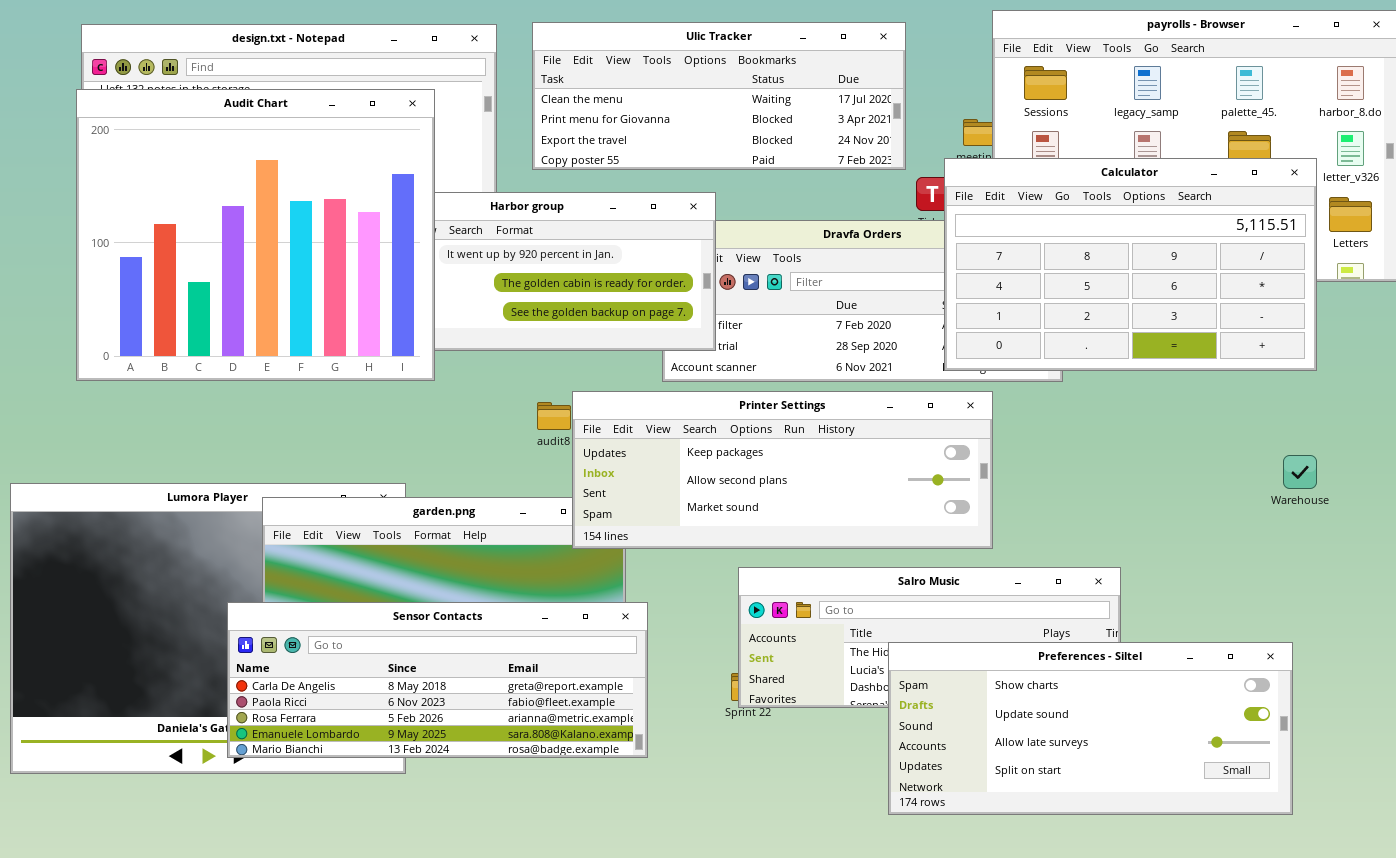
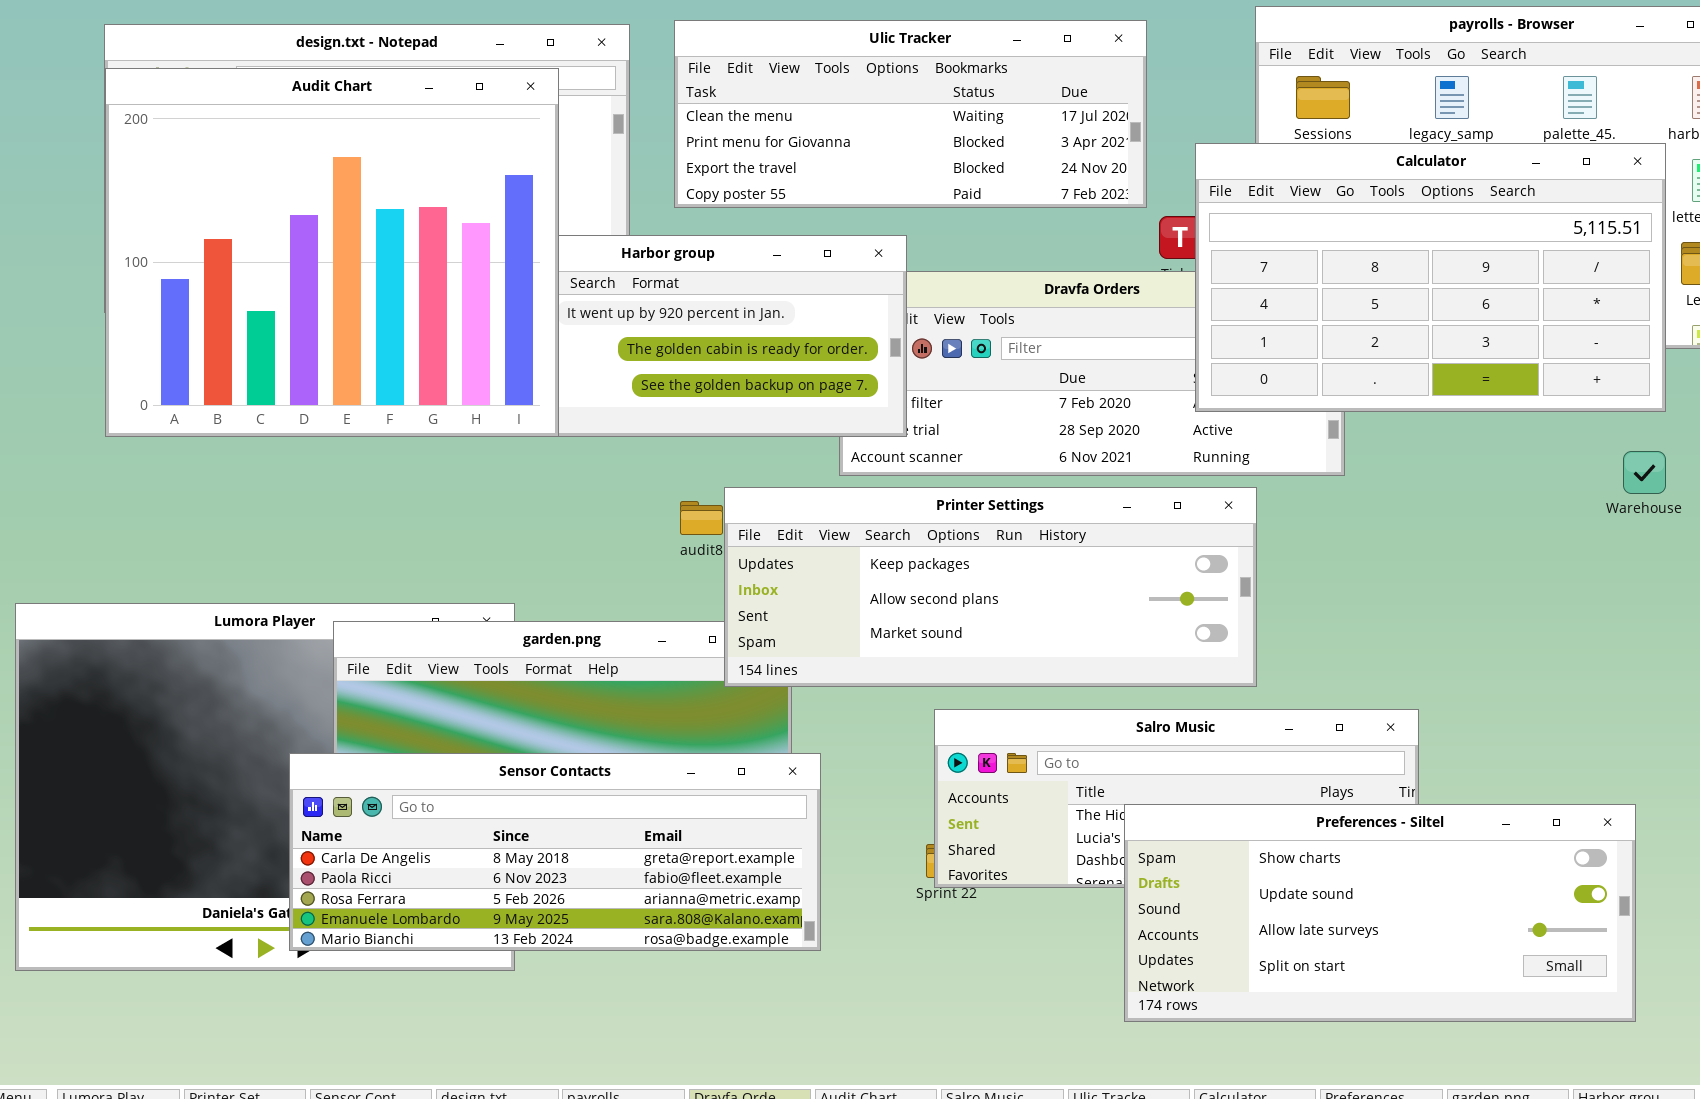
Audit Chart: [76,89,435,381] -> [105,68,559,437], moved
Calculator: [944,158,1317,371] -> [1195,143,1666,412], moved
Warehouse: [1283,455,1317,489] -> [1623,451,1666,494], moved

